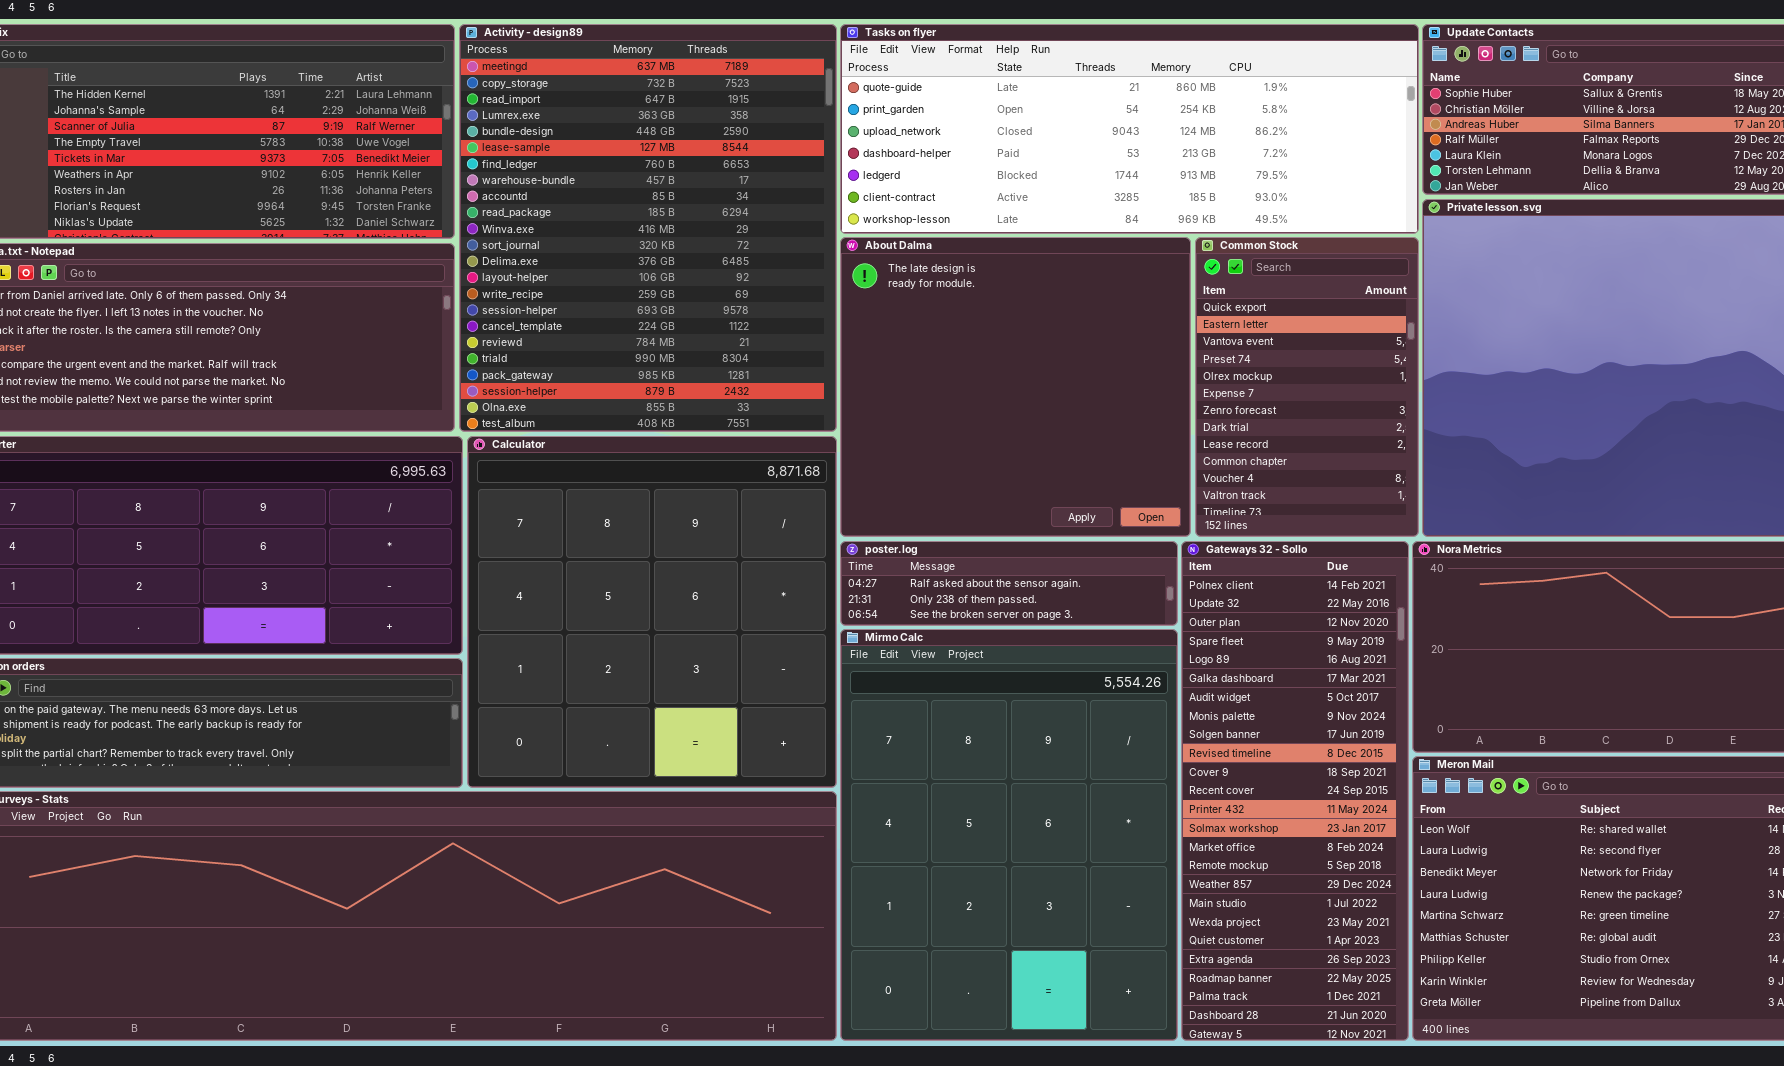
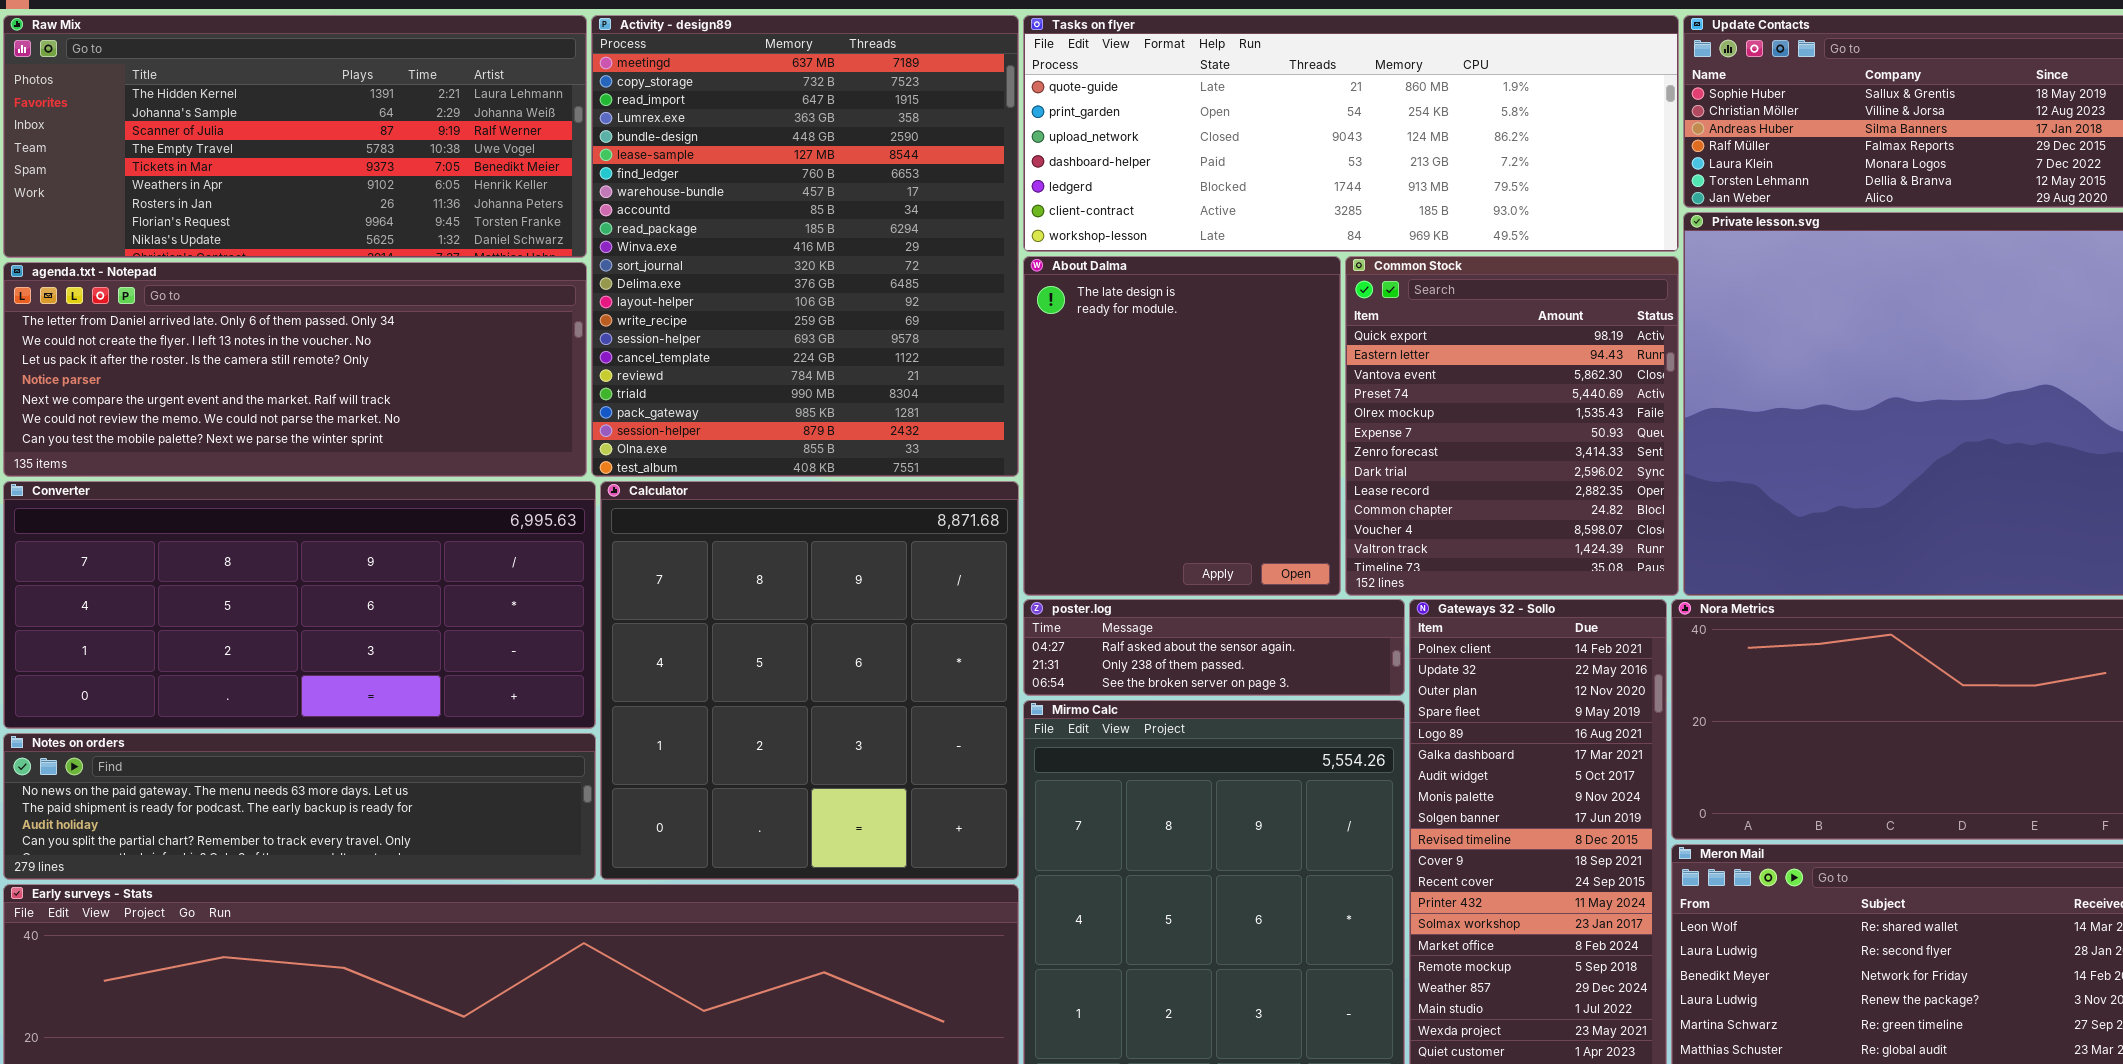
About Dalma: [840,237,1191,537] -> [1023,256,1341,596], resized
Common Stock: [1195,237,1419,537] -> [1345,256,1679,596], resized

